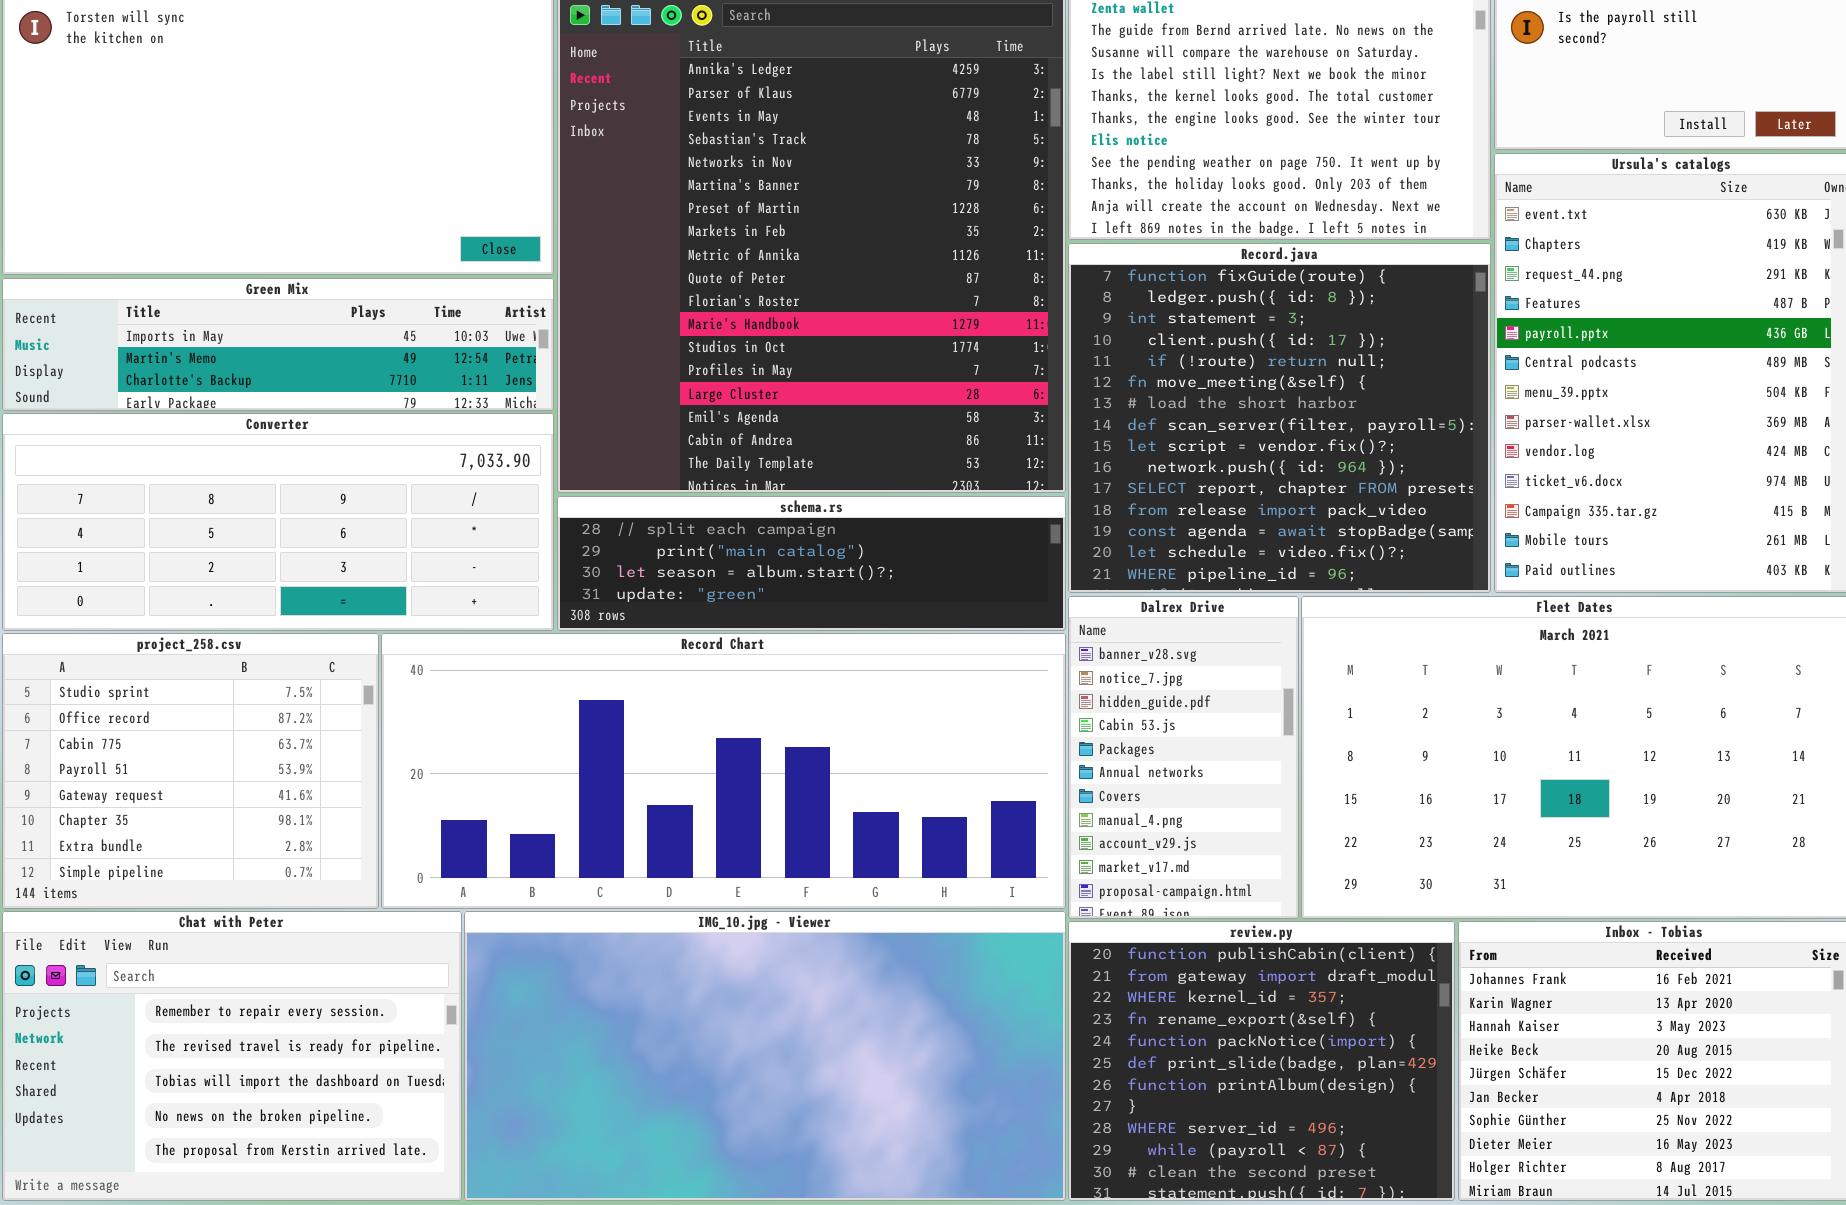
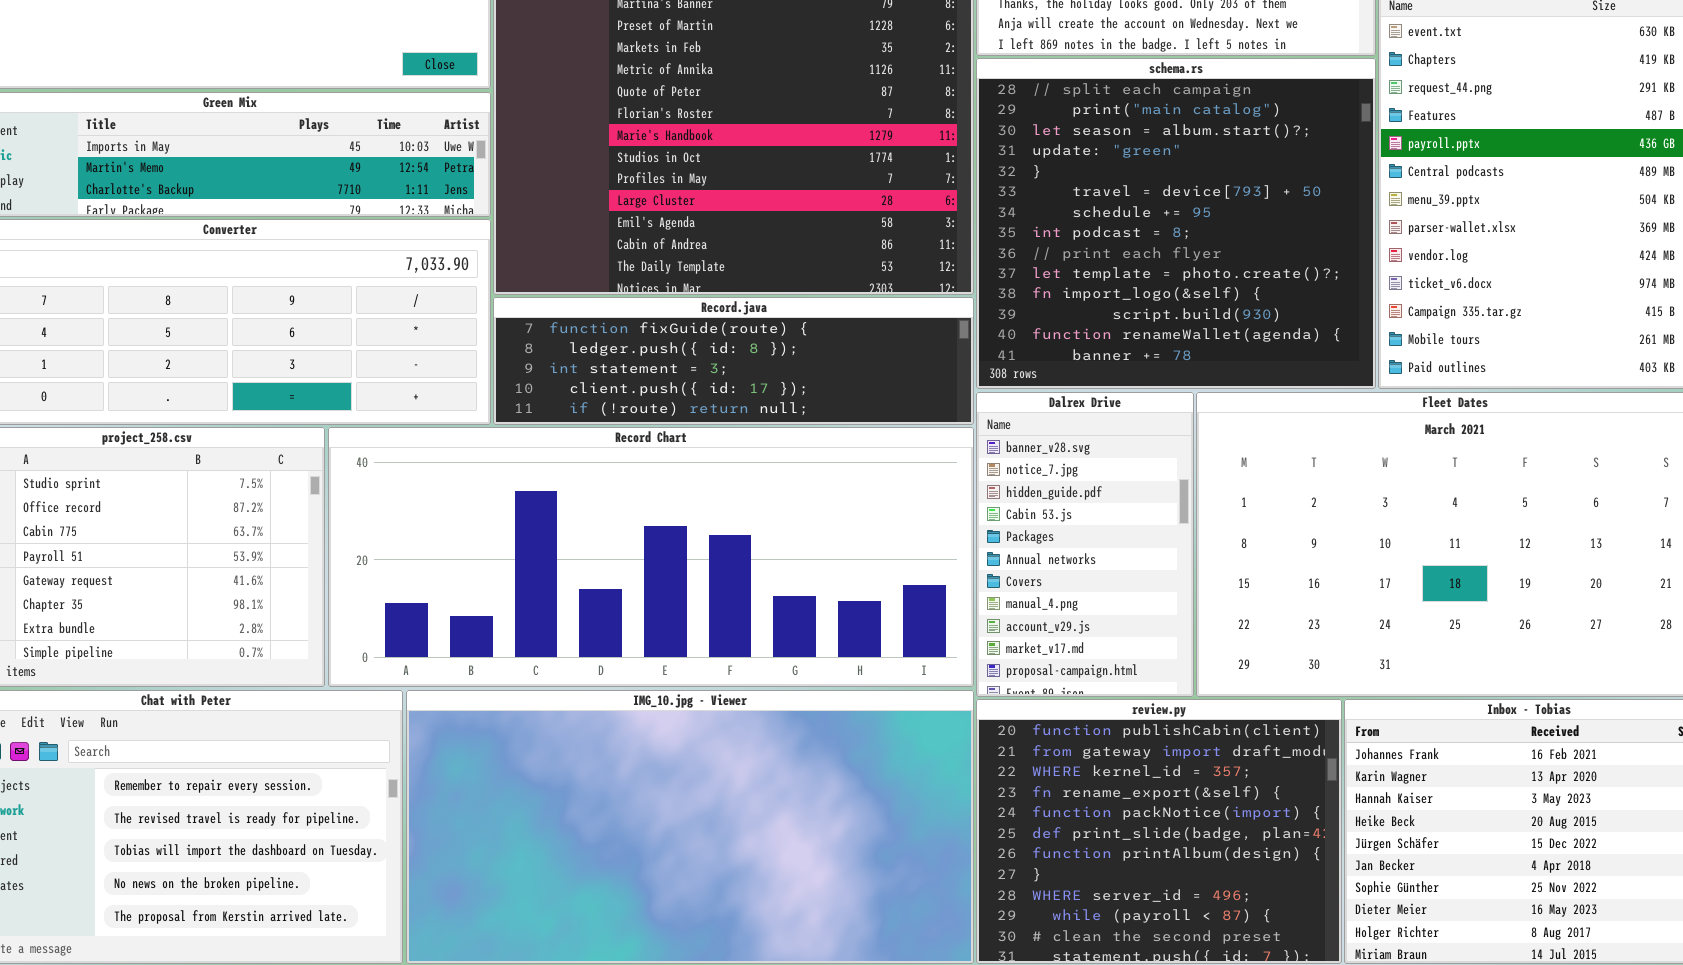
Record.java: [1068,243,1491,593] -> [493,297,974,425], moved, resized
schema.rs: [557,496,1066,631] -> [976,58,1376,389], moved, resized

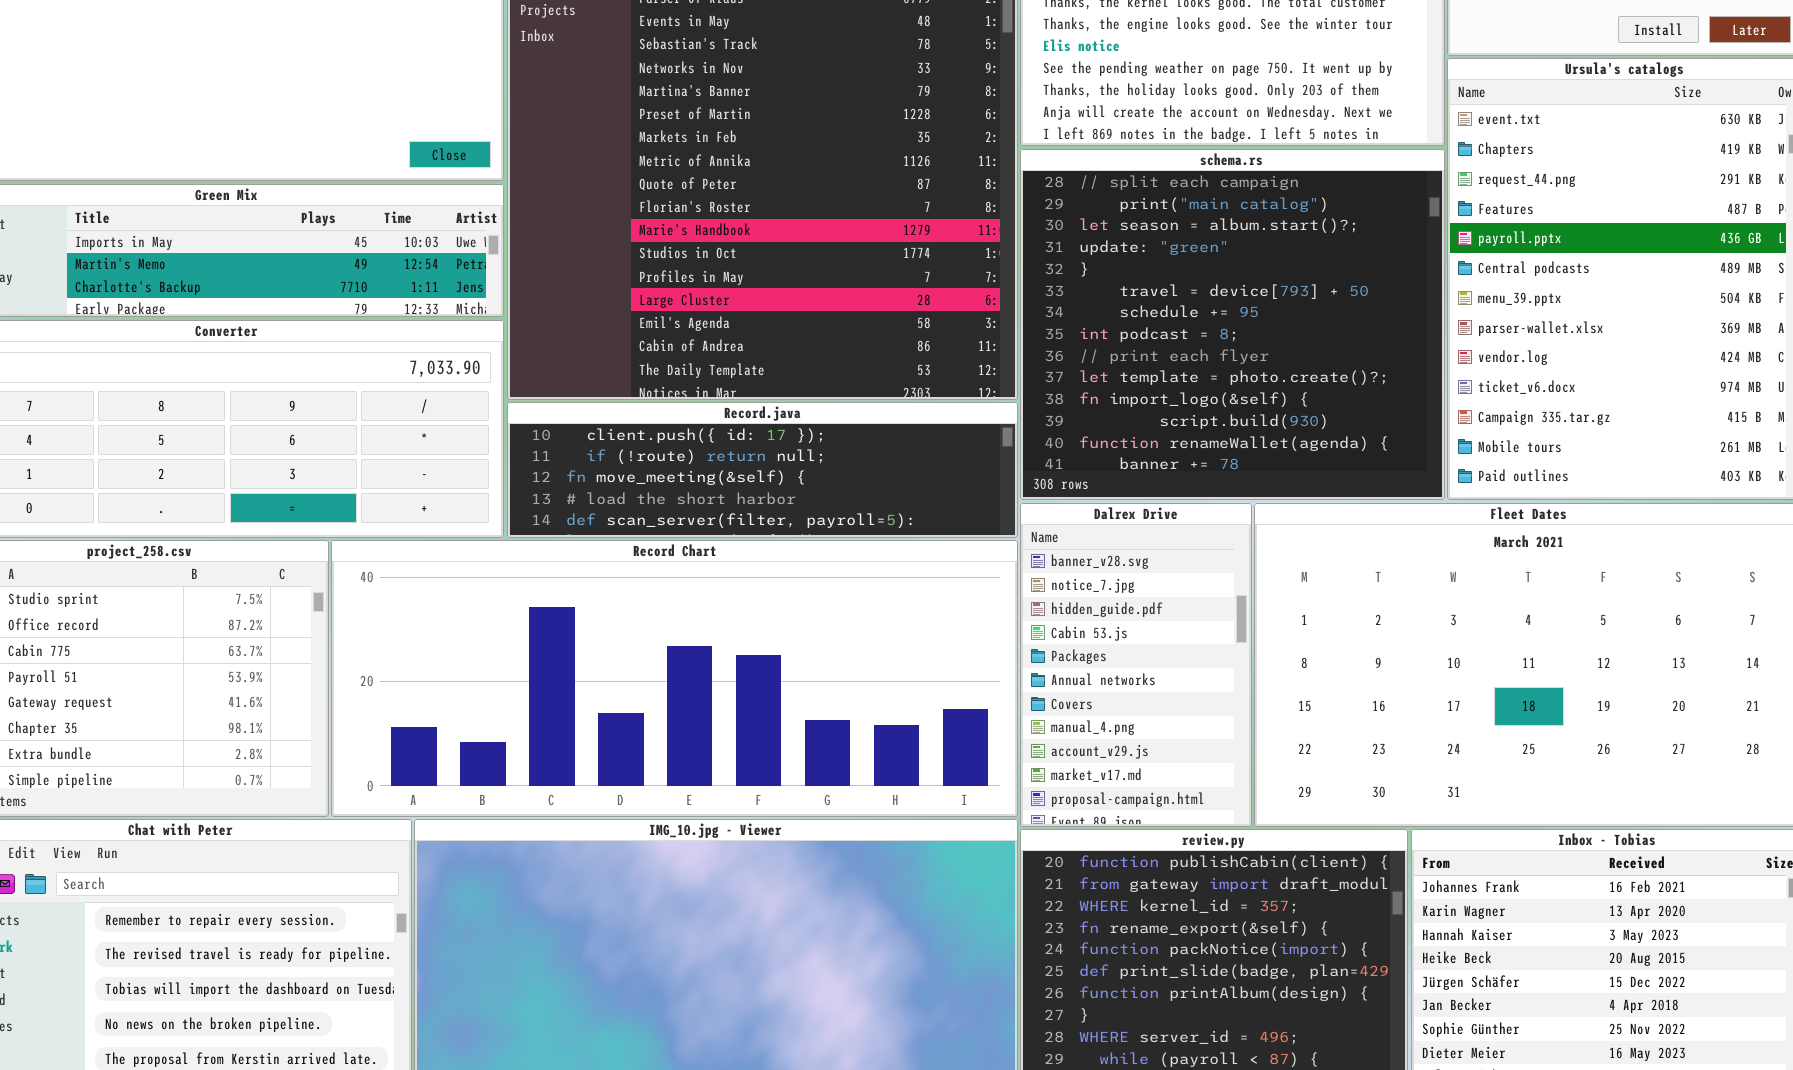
Record.java: [493,297,974,425] -> [507,402,1018,538], scrolled down 3 rows

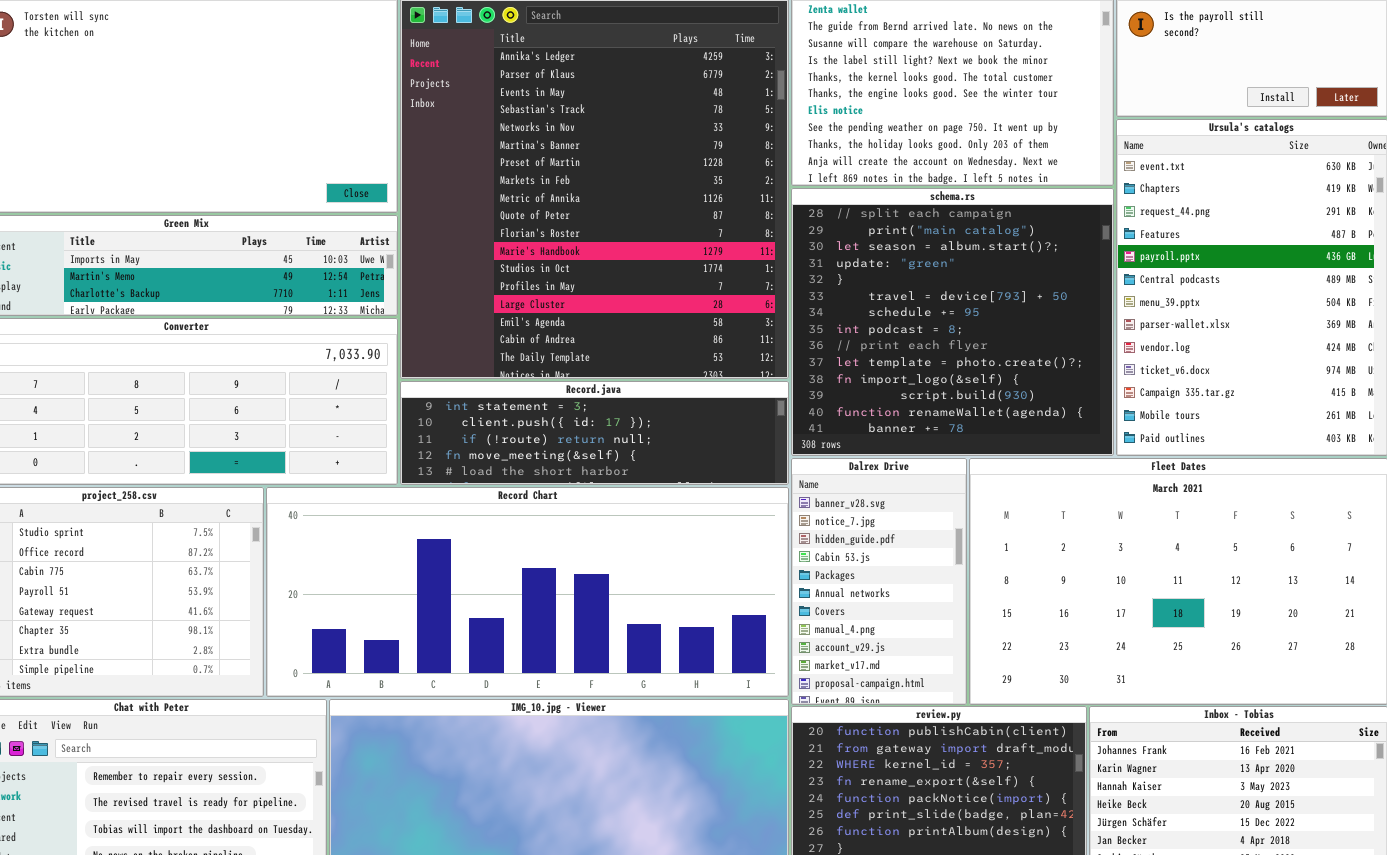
Record.java: [507,402,1018,538] -> [400,381,789,485], scrolled up 1 row

